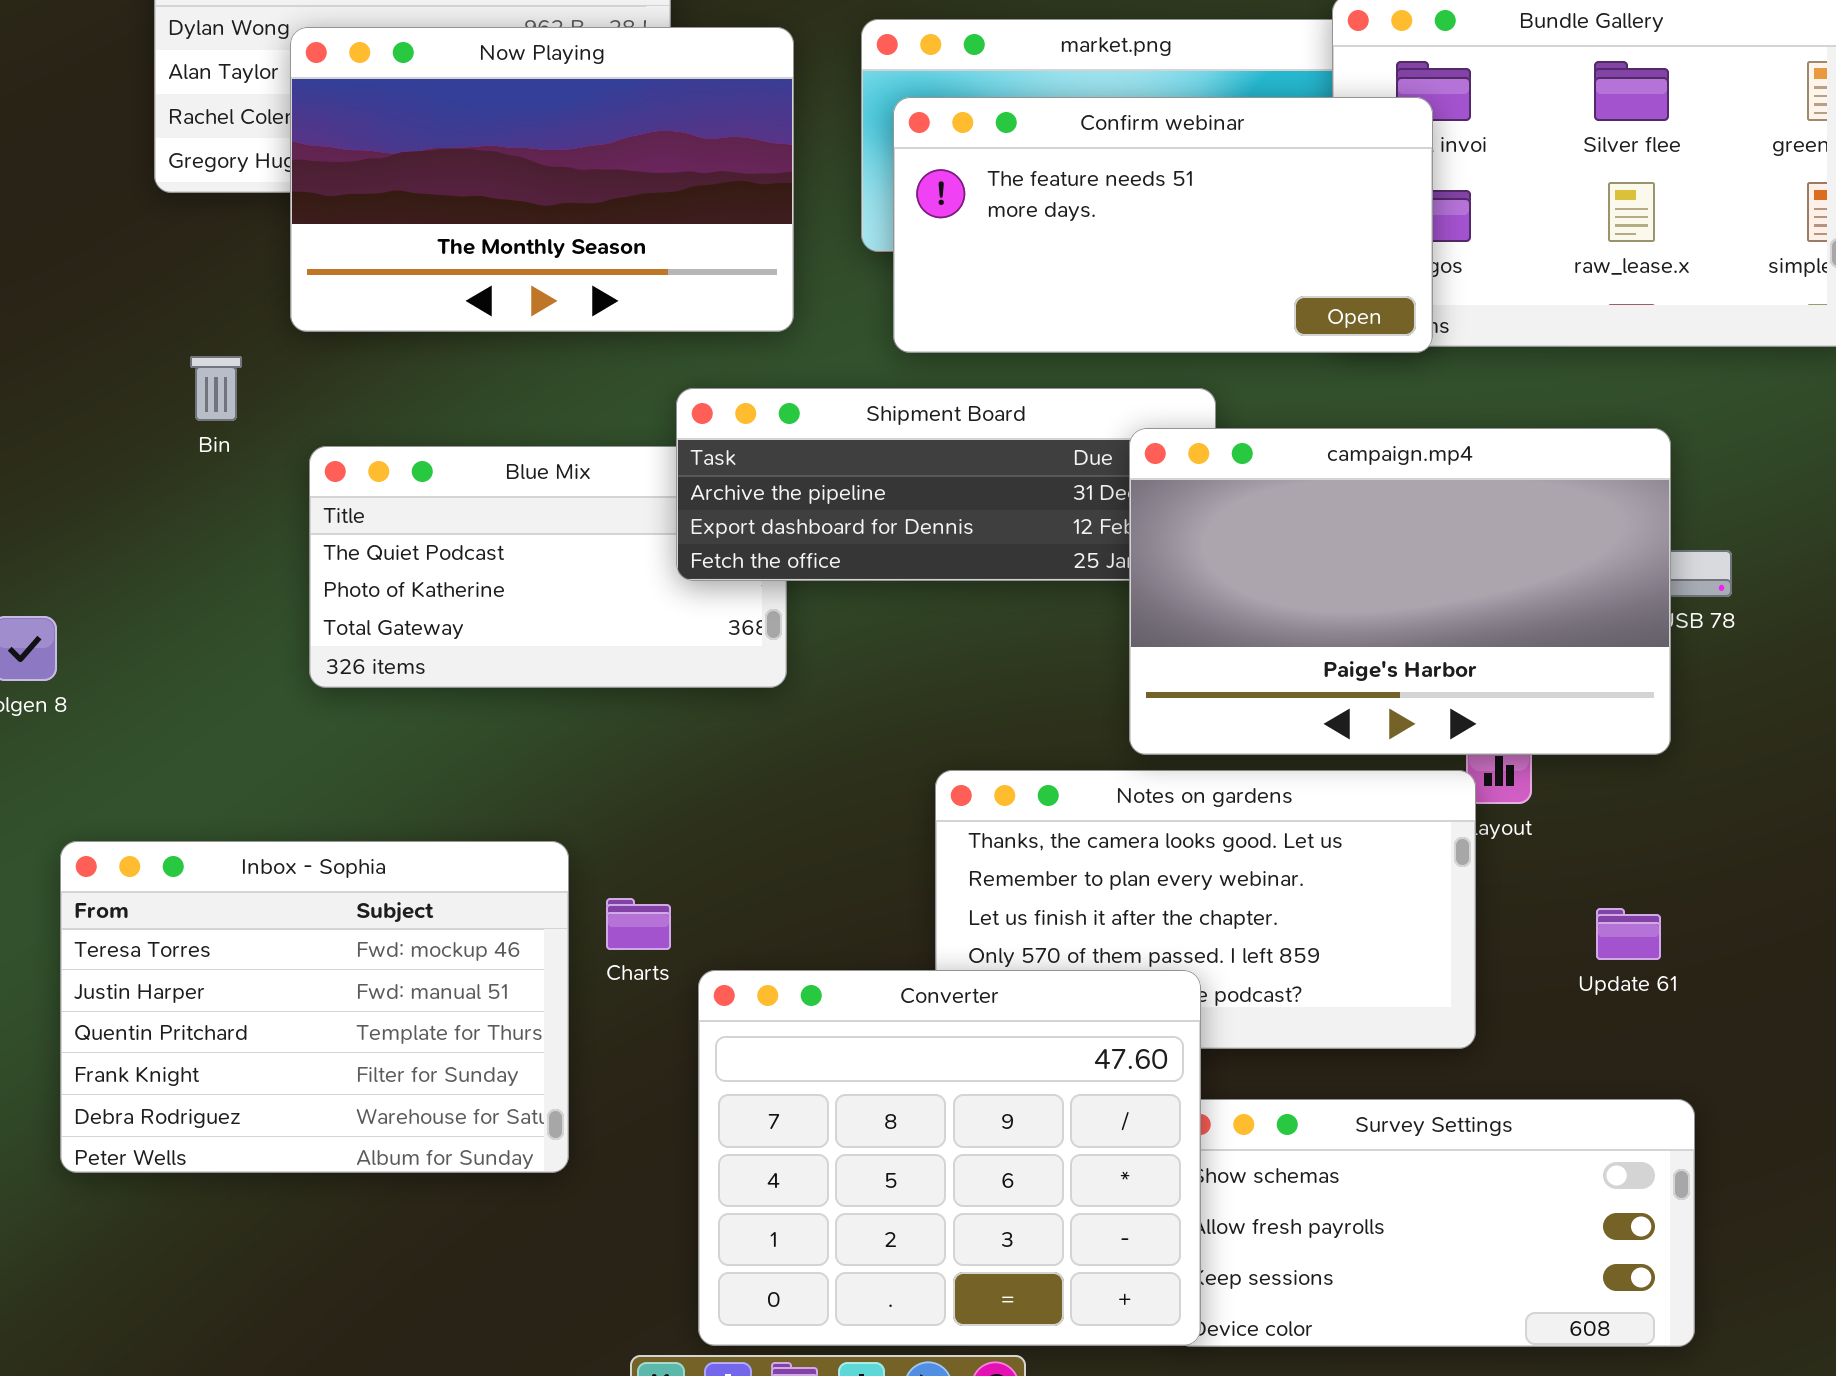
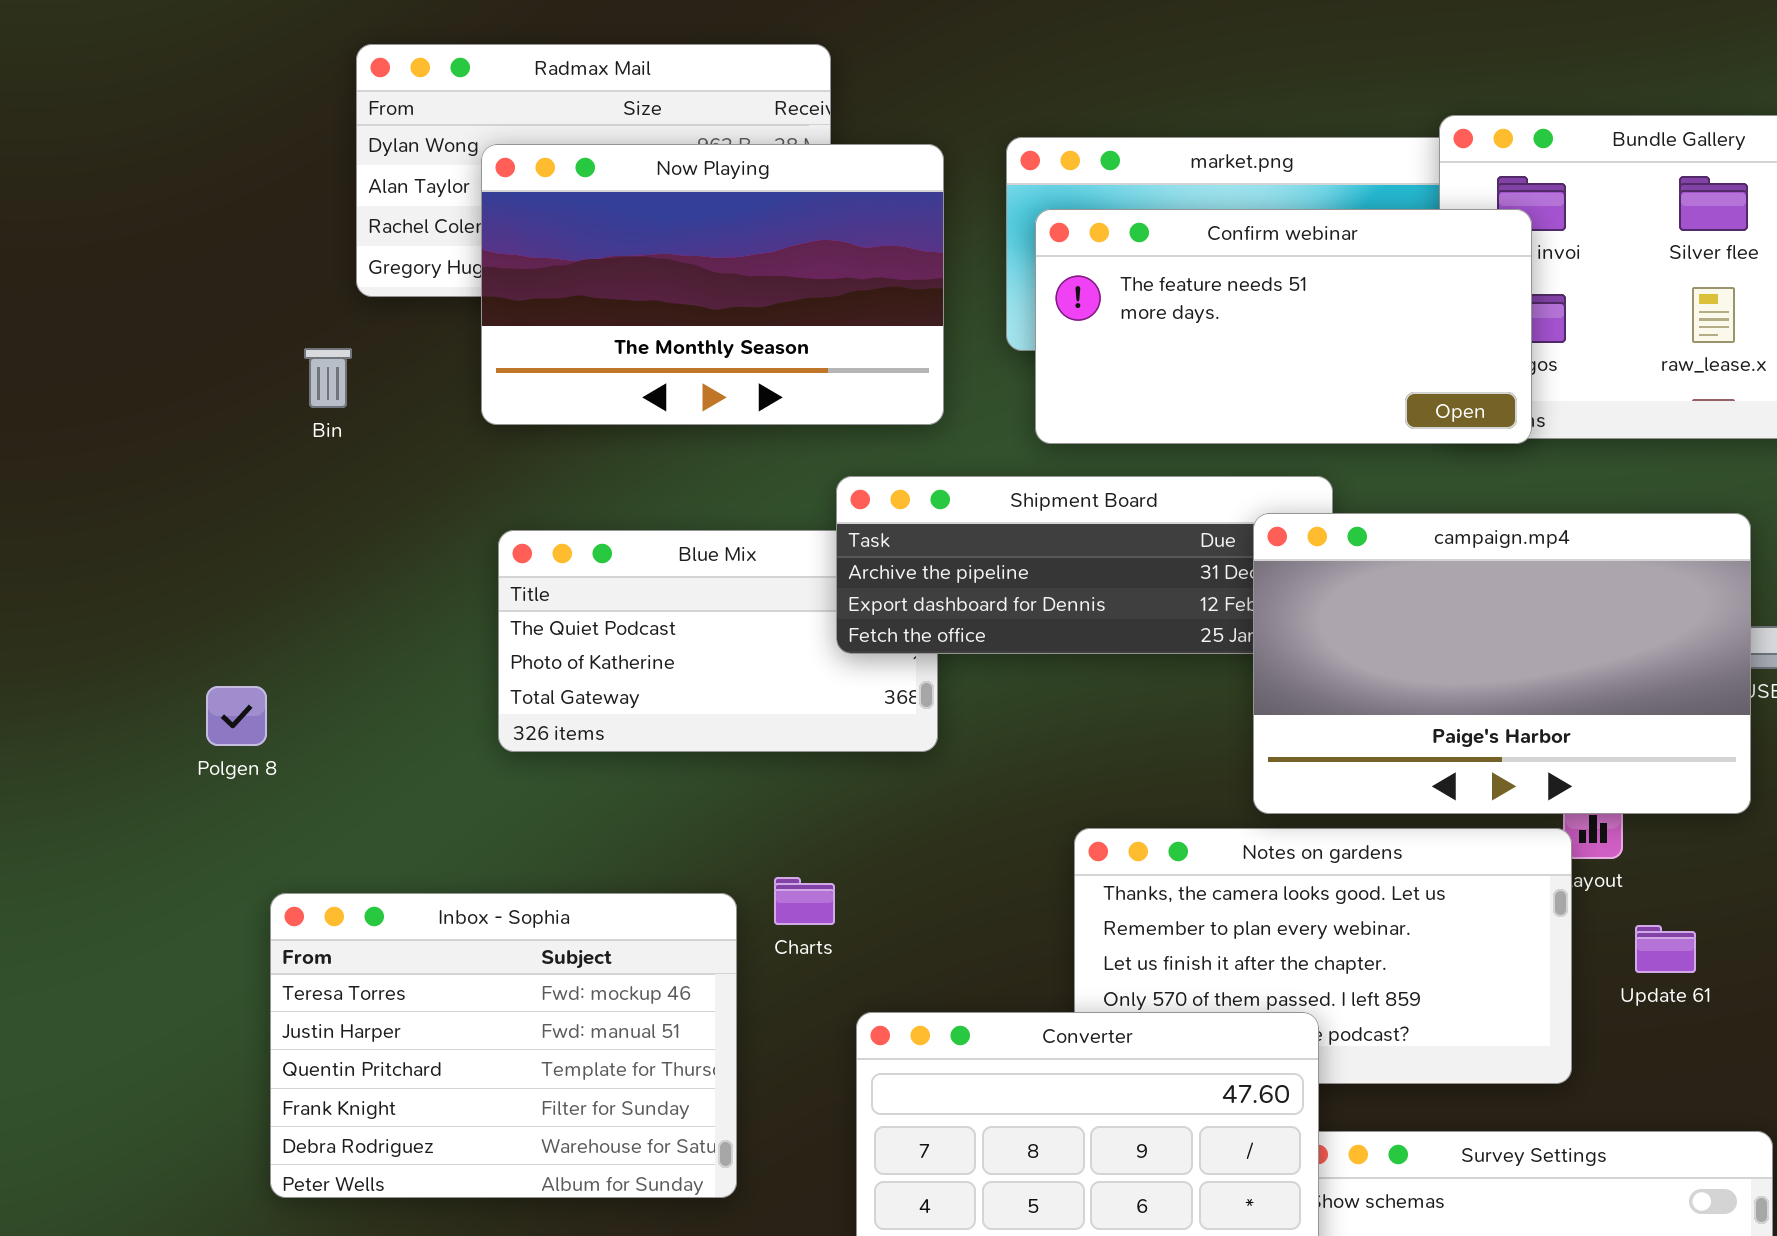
Bin: [190,356,242,421] -> [304,348,352,408], moved
Charts: [606,898,671,950] -> [774,877,835,925], moved
Update 61: [1596,908,1661,960] -> [1635,925,1696,973], moved

